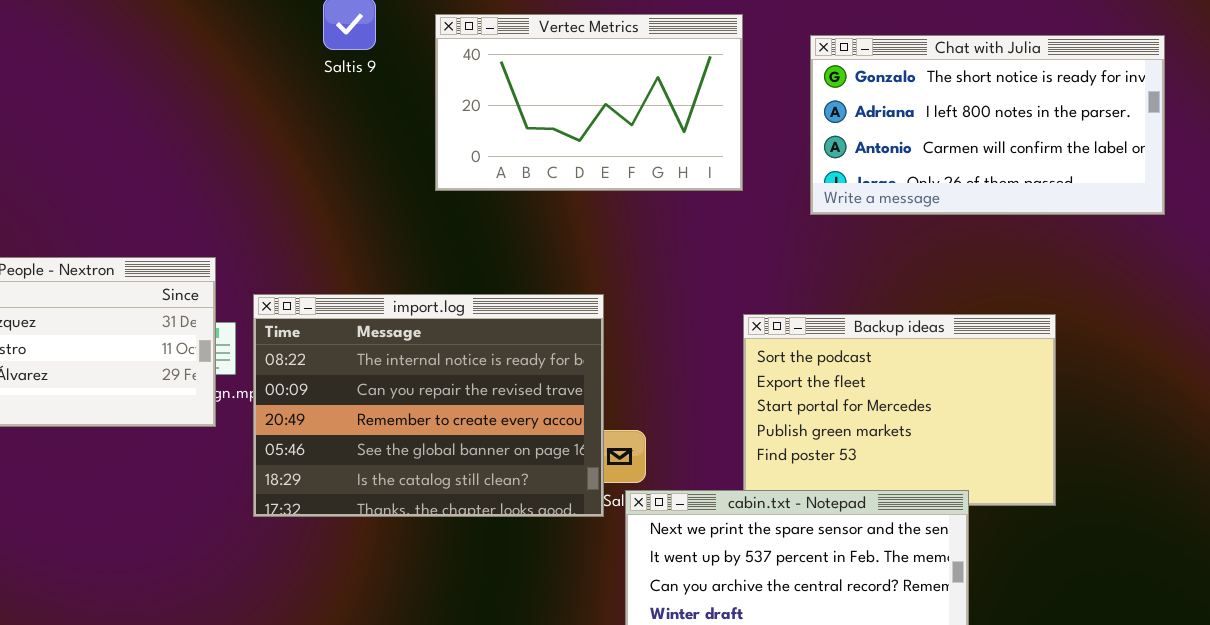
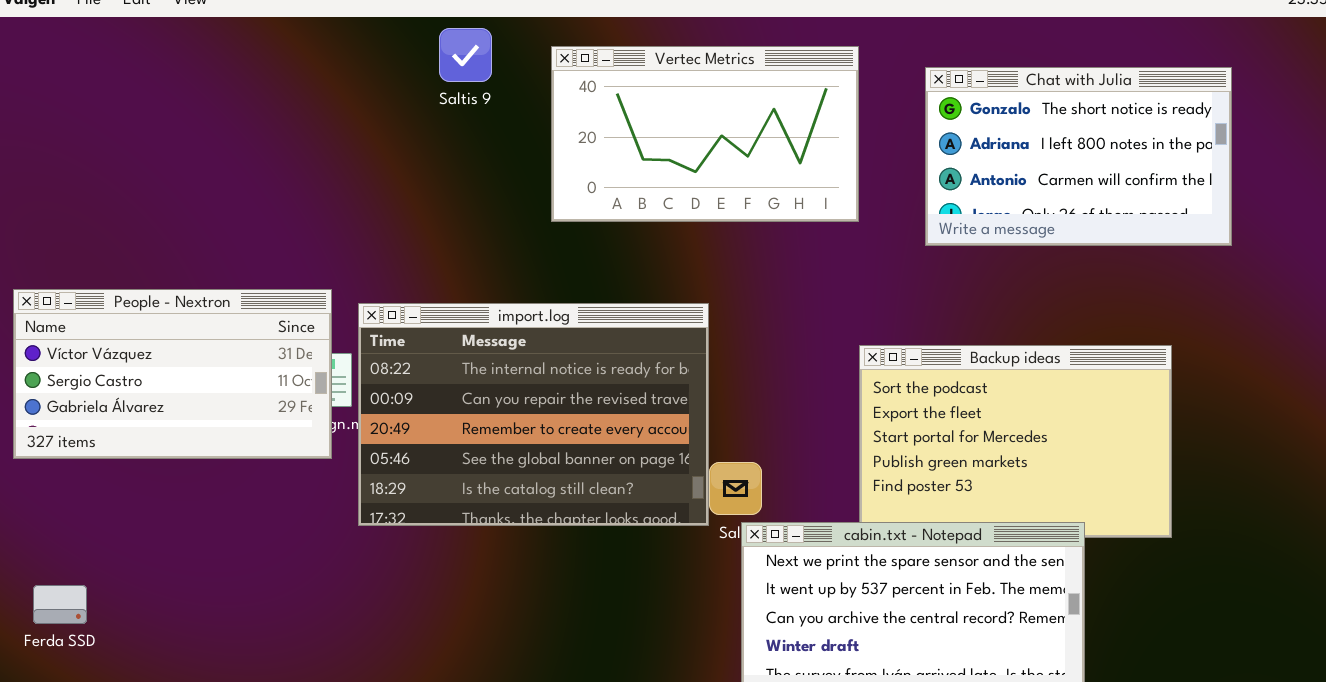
Chat with Julia: [810,35,1165,215] -> [925,67,1232,246], resized
import.log: [253,294,604,517] -> [358,303,709,526], moved

